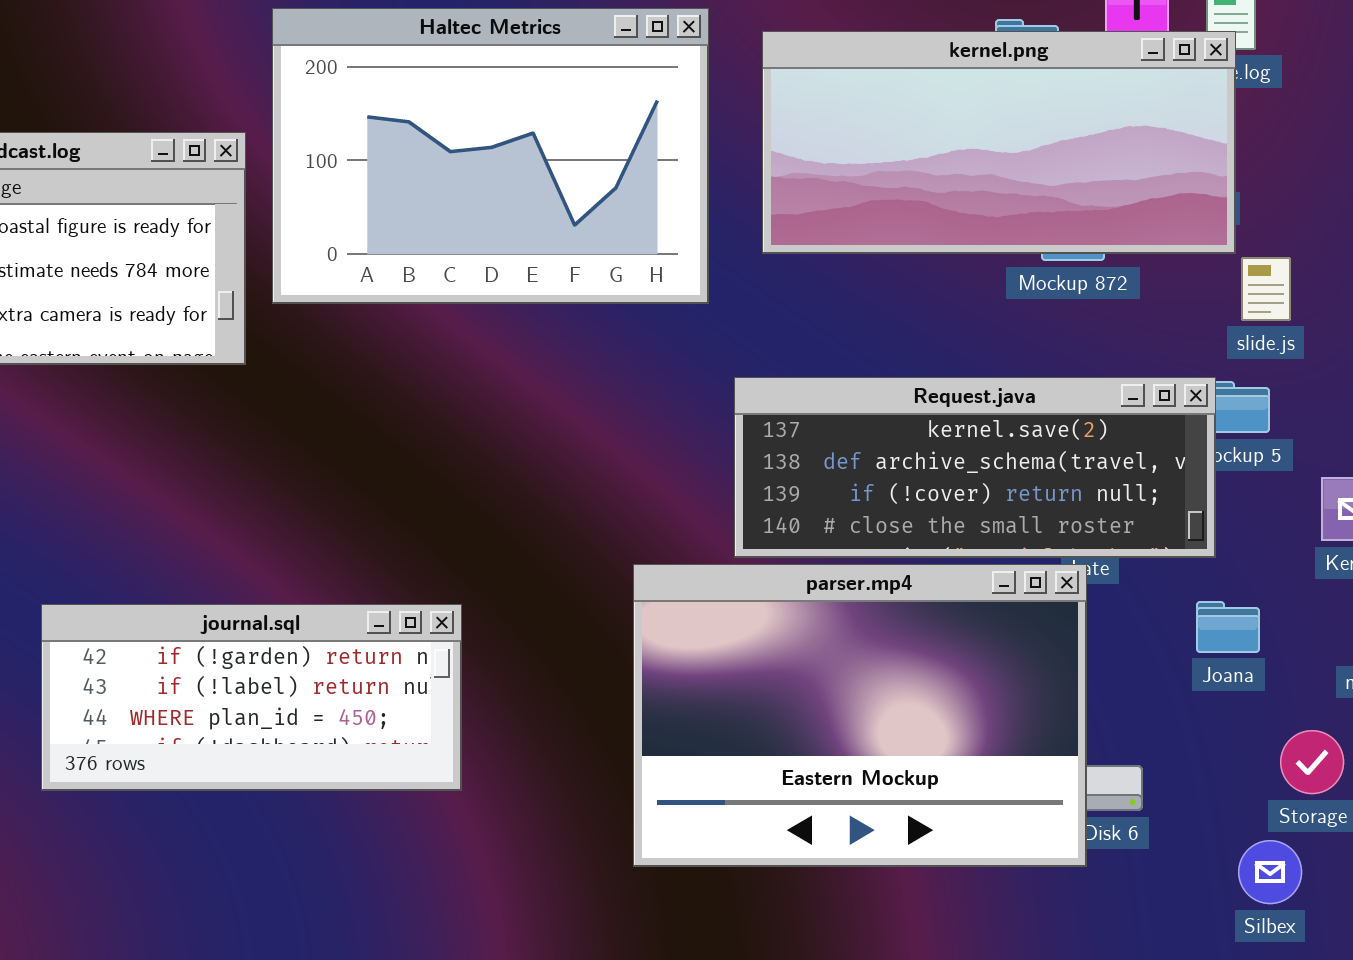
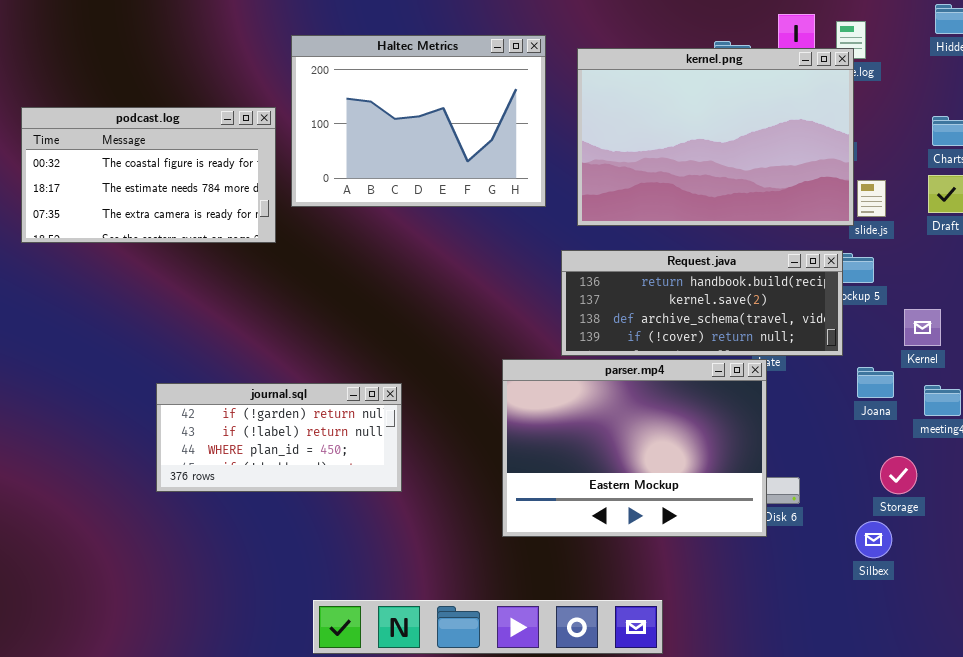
kernel.png: [762,31,1236,254] -> [577,48,854,226], resized
Request.java: [734,377,1216,558] -> [561,250,843,356], scrolled up 1 row
Joana: [1196,601,1260,653] -> [857,367,894,398], moved

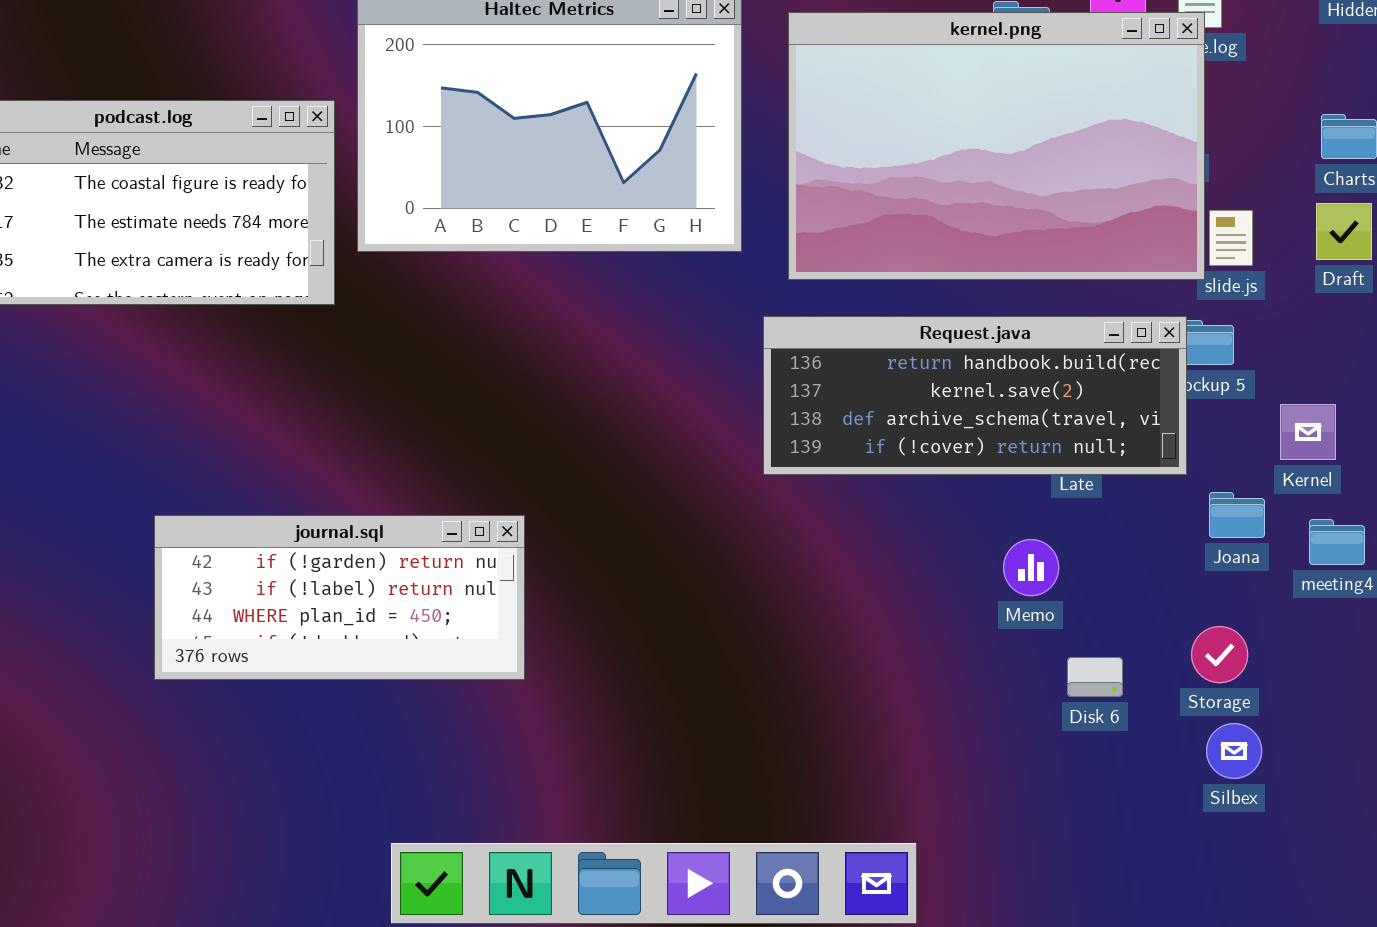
parser.mp4: [502,359,767,537] -> none, closed
Storage: [880,456,917,494] -> [1191,626,1248,683], moved

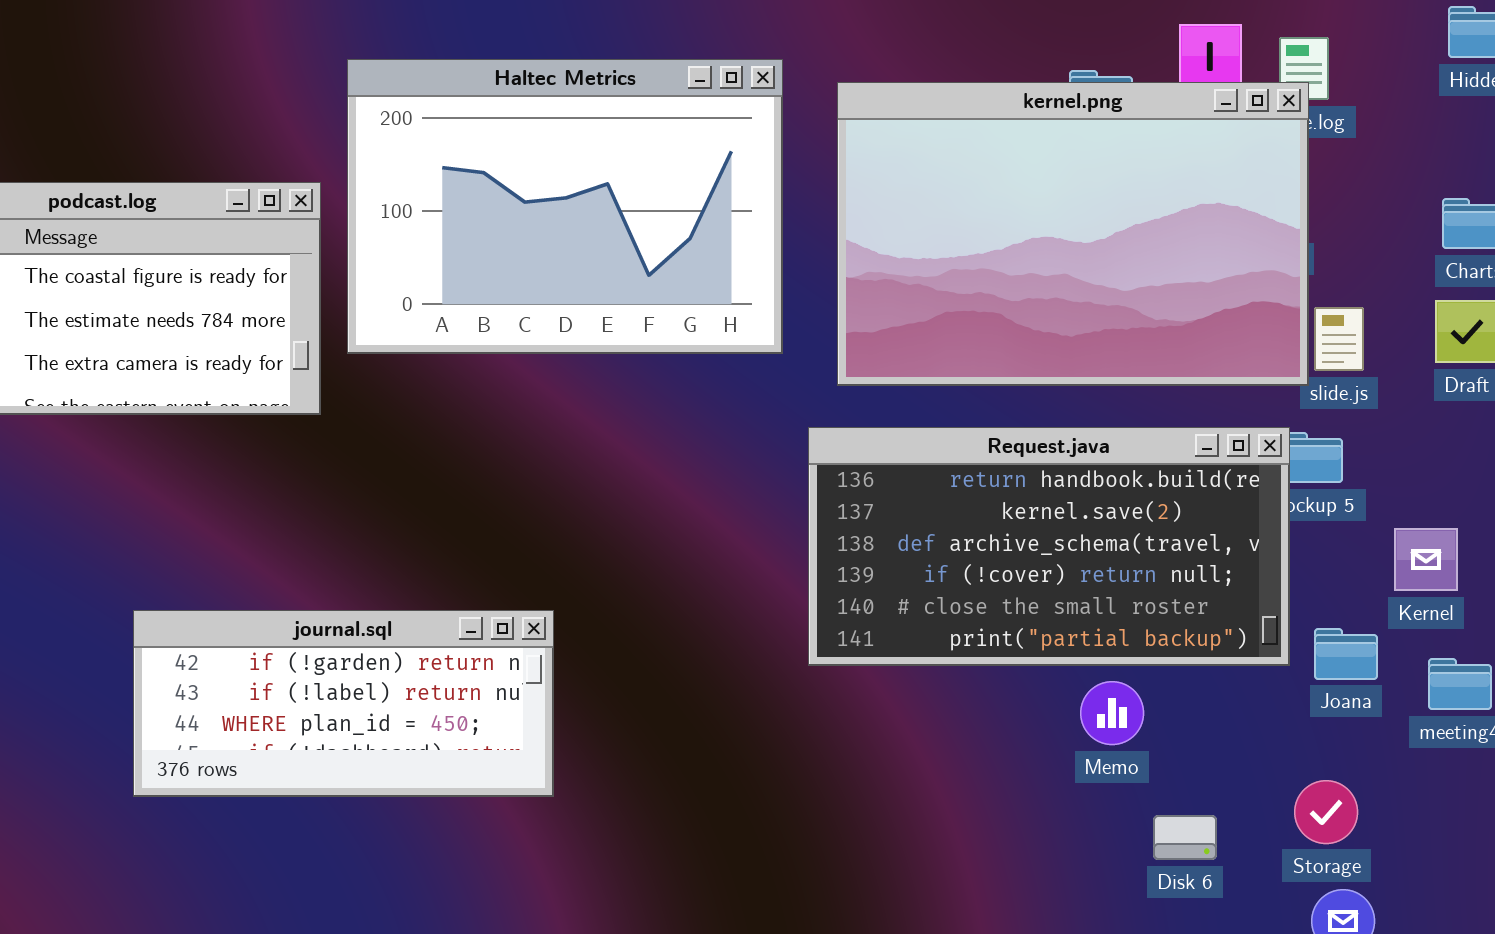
Request.java: [763,316,1187,475] -> [808,427,1290,666], resized
journal.sql: [154,515,525,680] -> [133,610,554,797], moved

